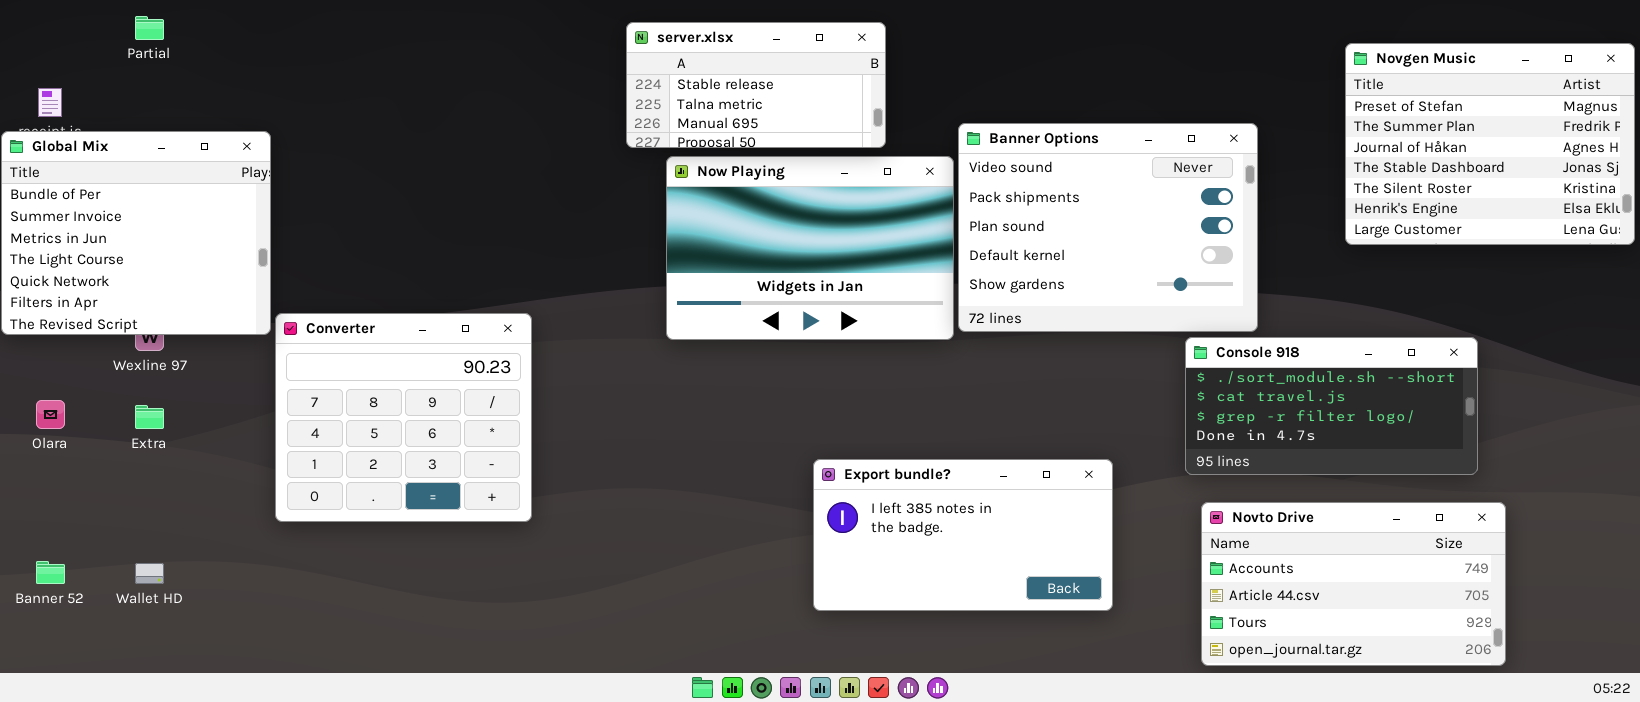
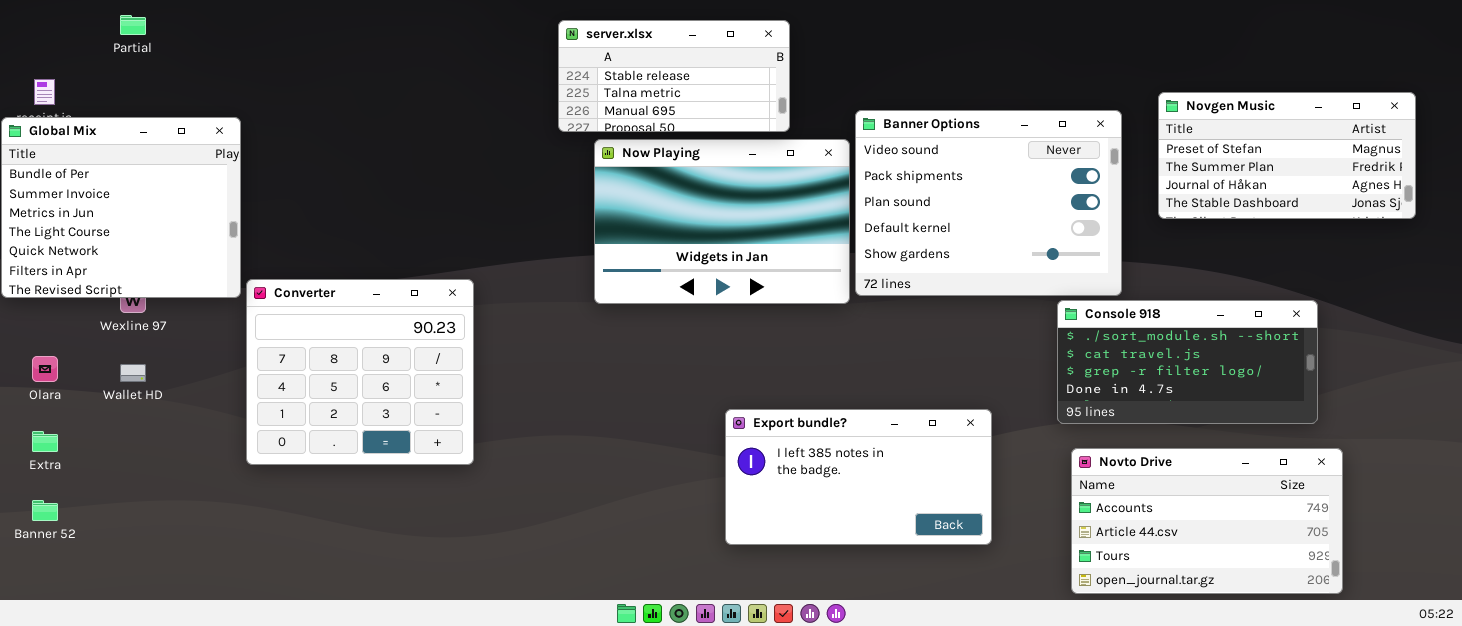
Novgen Music: [1345,43,1635,245] -> [1158,92,1416,219], moved, resized
Extra: [135,405,164,429] -> [32,431,58,452], moved
Wallet HD: [135,563,164,584] -> [120,364,146,382], moved

